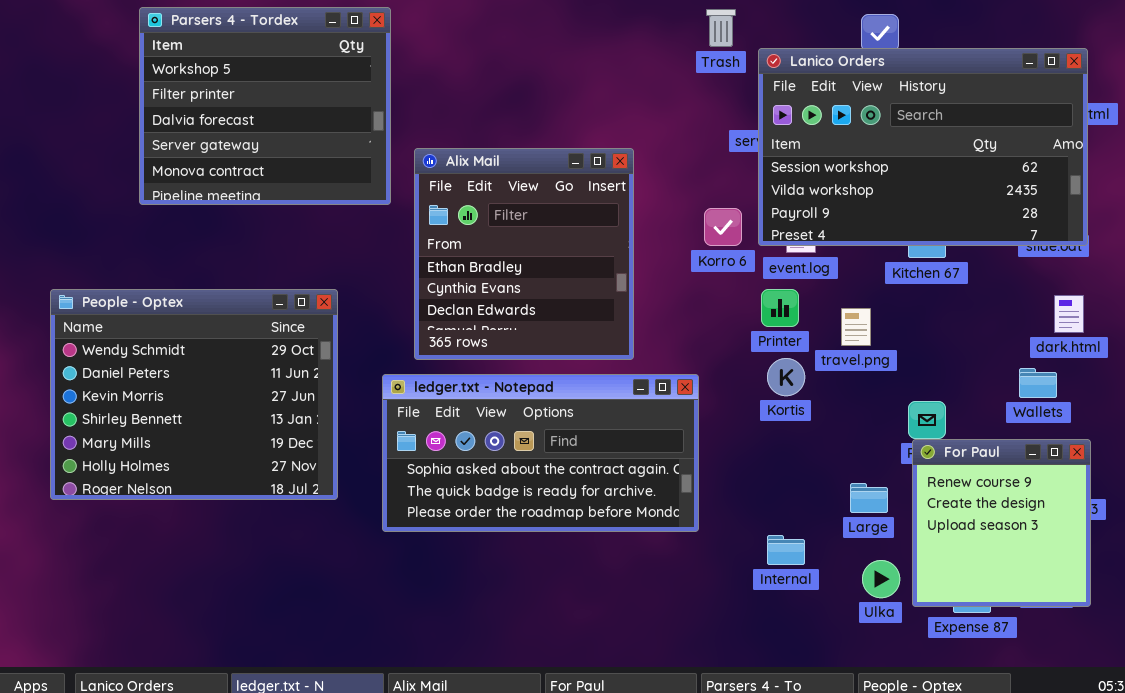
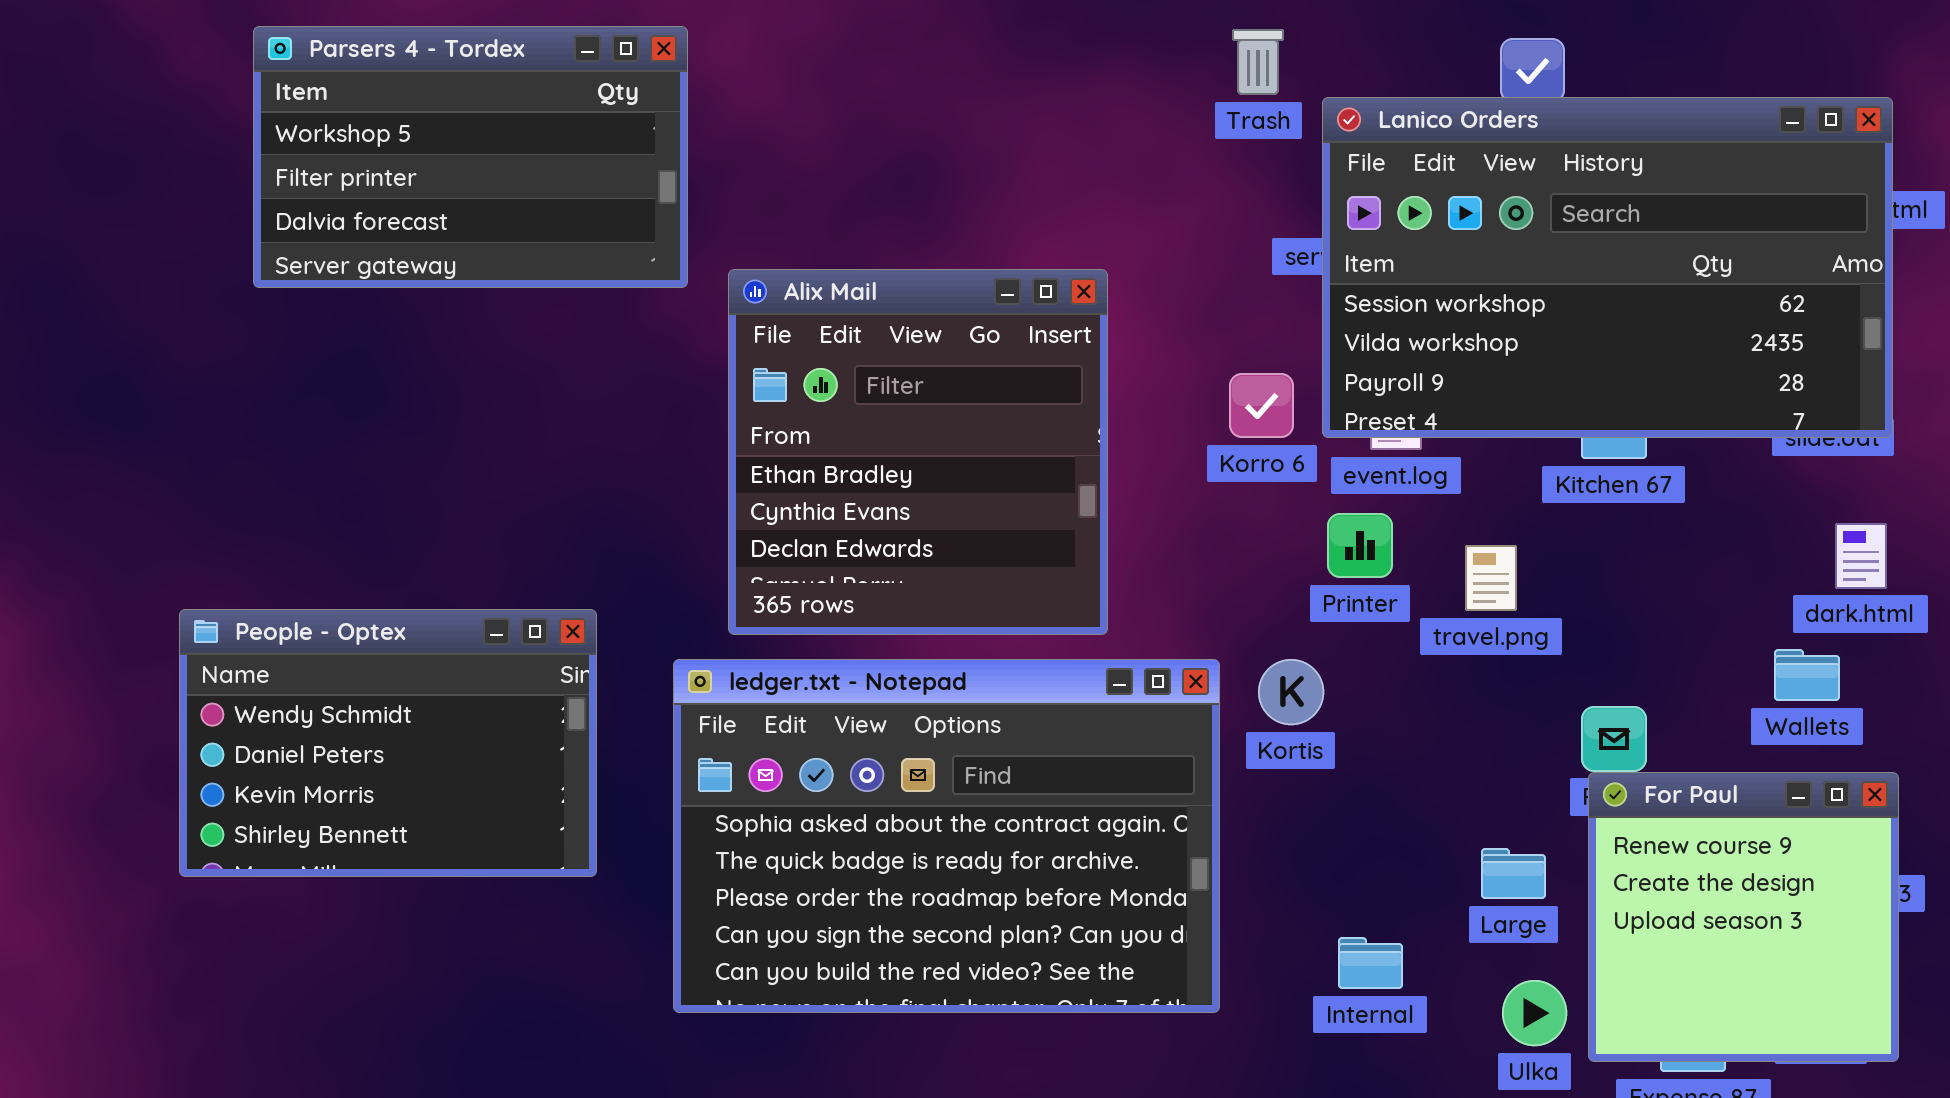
Parsers 4 - Tordex: [139,7,391,205] -> [253,26,688,288], resized
People - Optex: [50,289,338,500] -> [179,609,597,877], resized
Kortis: [767,358,805,396] -> [1258,659,1324,725], moved
ledger.txt - Notepad: [382,374,699,532] -> [673,659,1220,1013], resized

